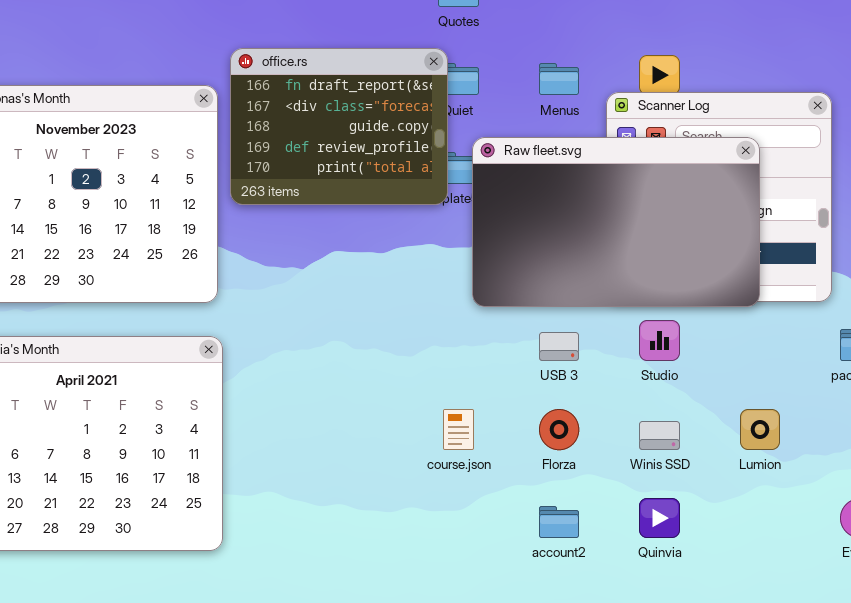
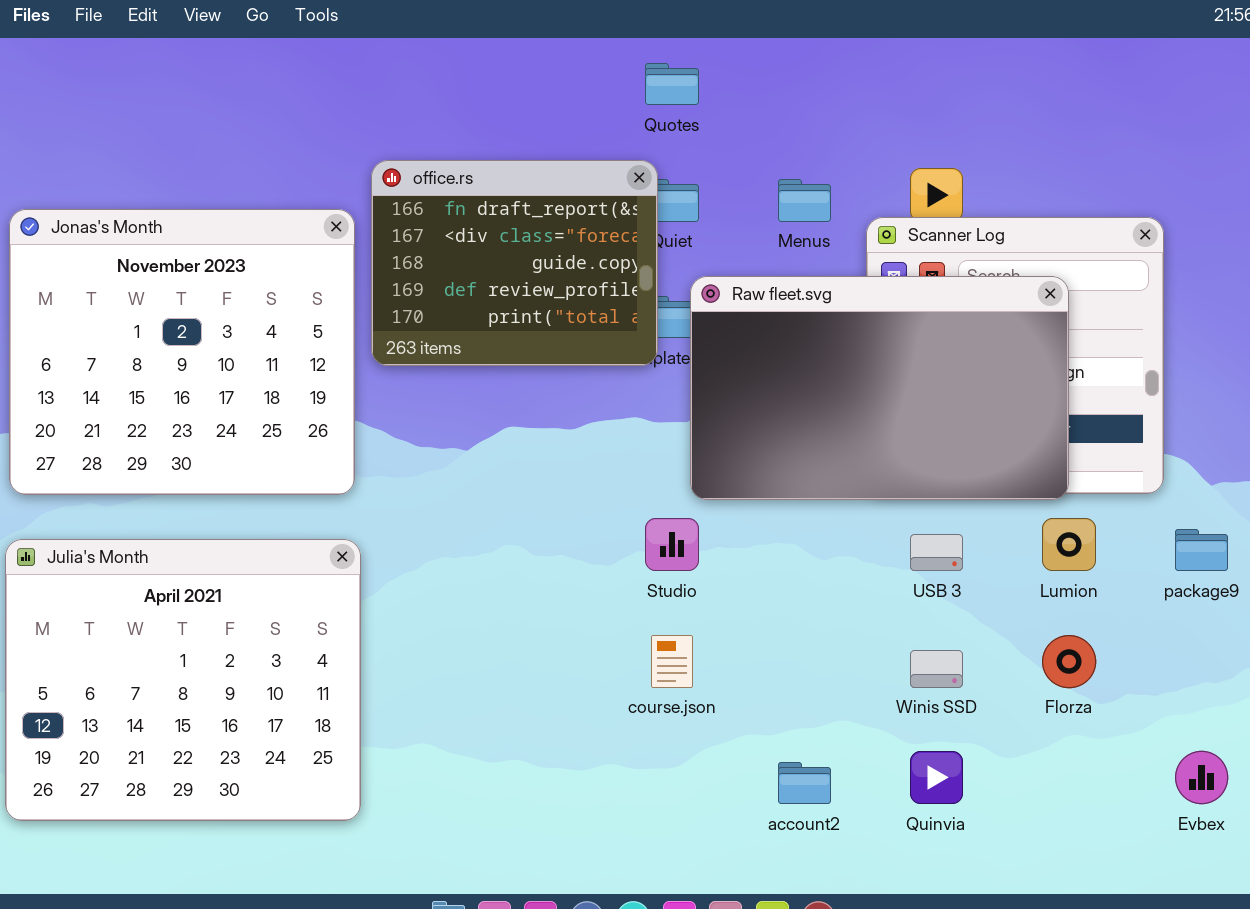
Studio: [639,320,680,361] -> [645,518,699,571], moved
USB 3: [539,332,579,361] -> [910,534,963,571], moved
Florza: [539,409,579,450] -> [1042,635,1096,688], moved
Lumion: [740,409,780,450] -> [1042,518,1096,571], moved

